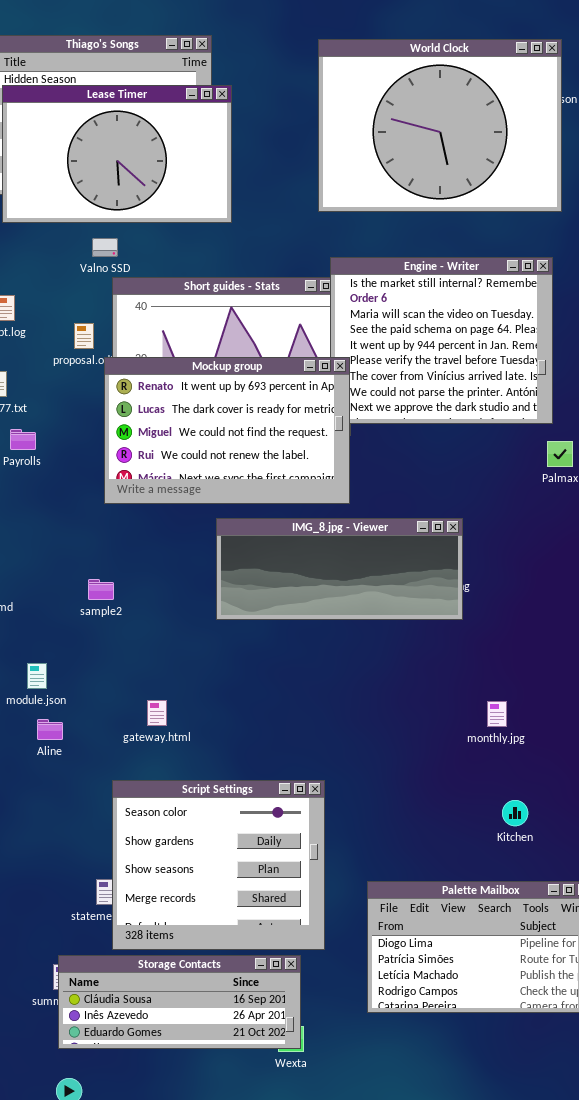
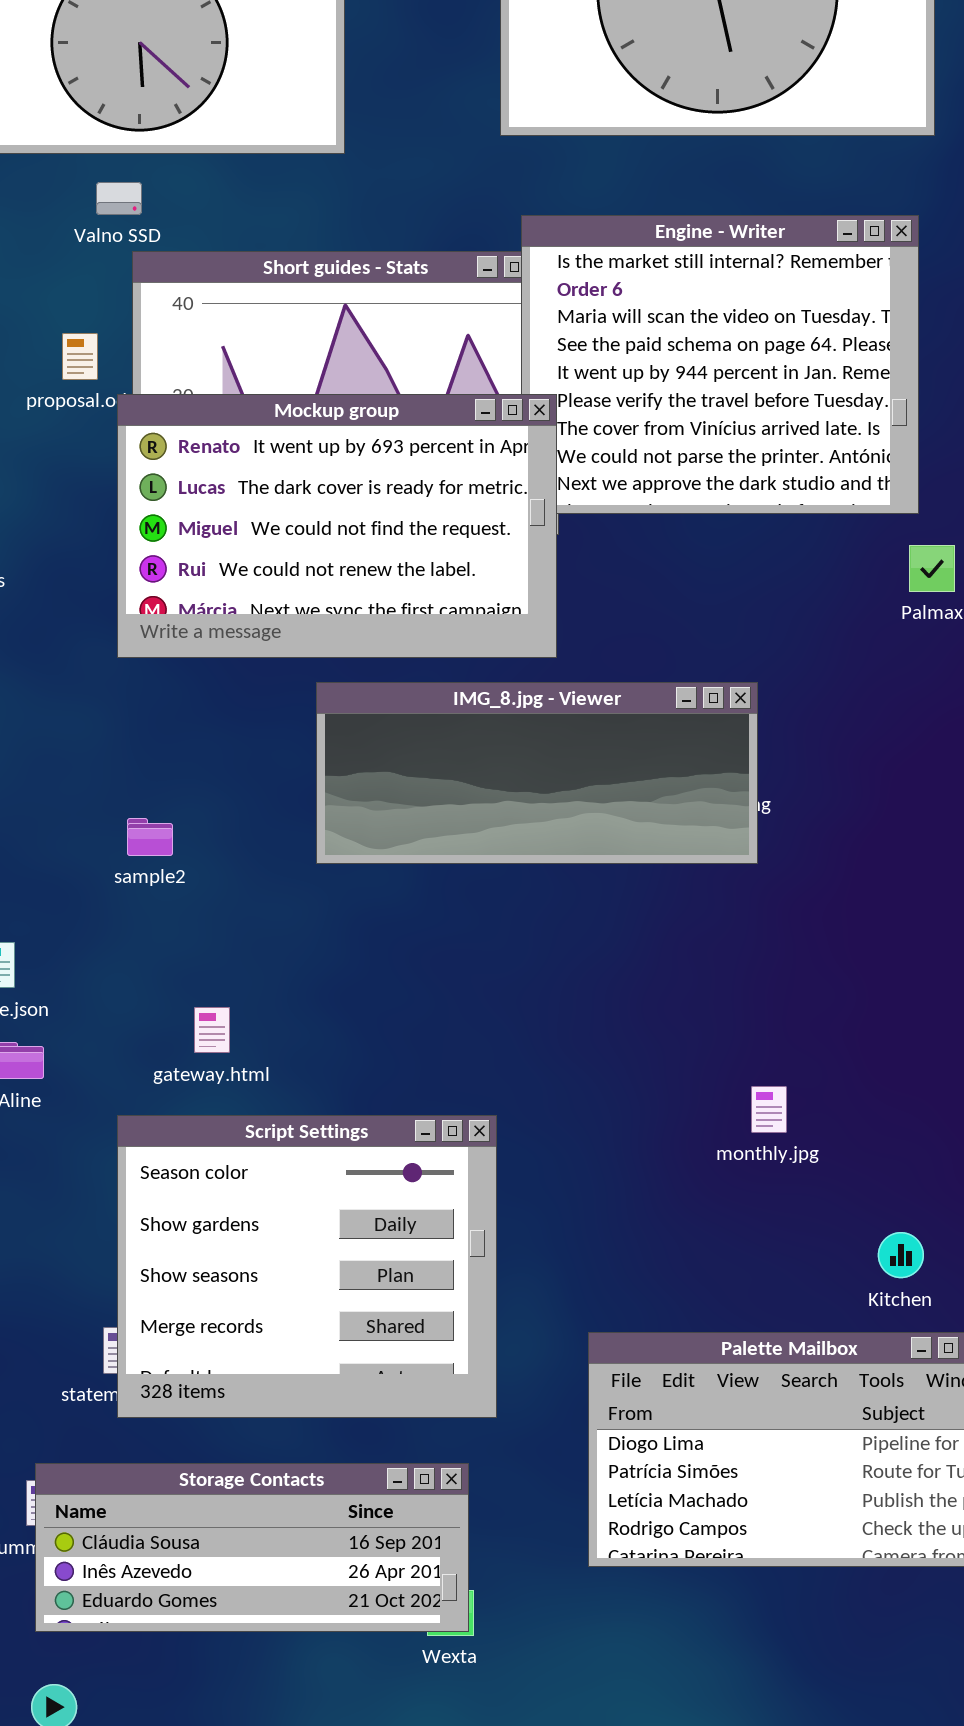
sample2: [88,579,114,600] -> [127,818,173,856], moved
monthly.jpg: [487,701,507,727] -> [751,1086,787,1133], moved
Script Settings: [112,780,325,950] -> [117,1115,497,1418], moved
Kitchen: [502,800,528,826] -> [878,1232,924,1278], moved

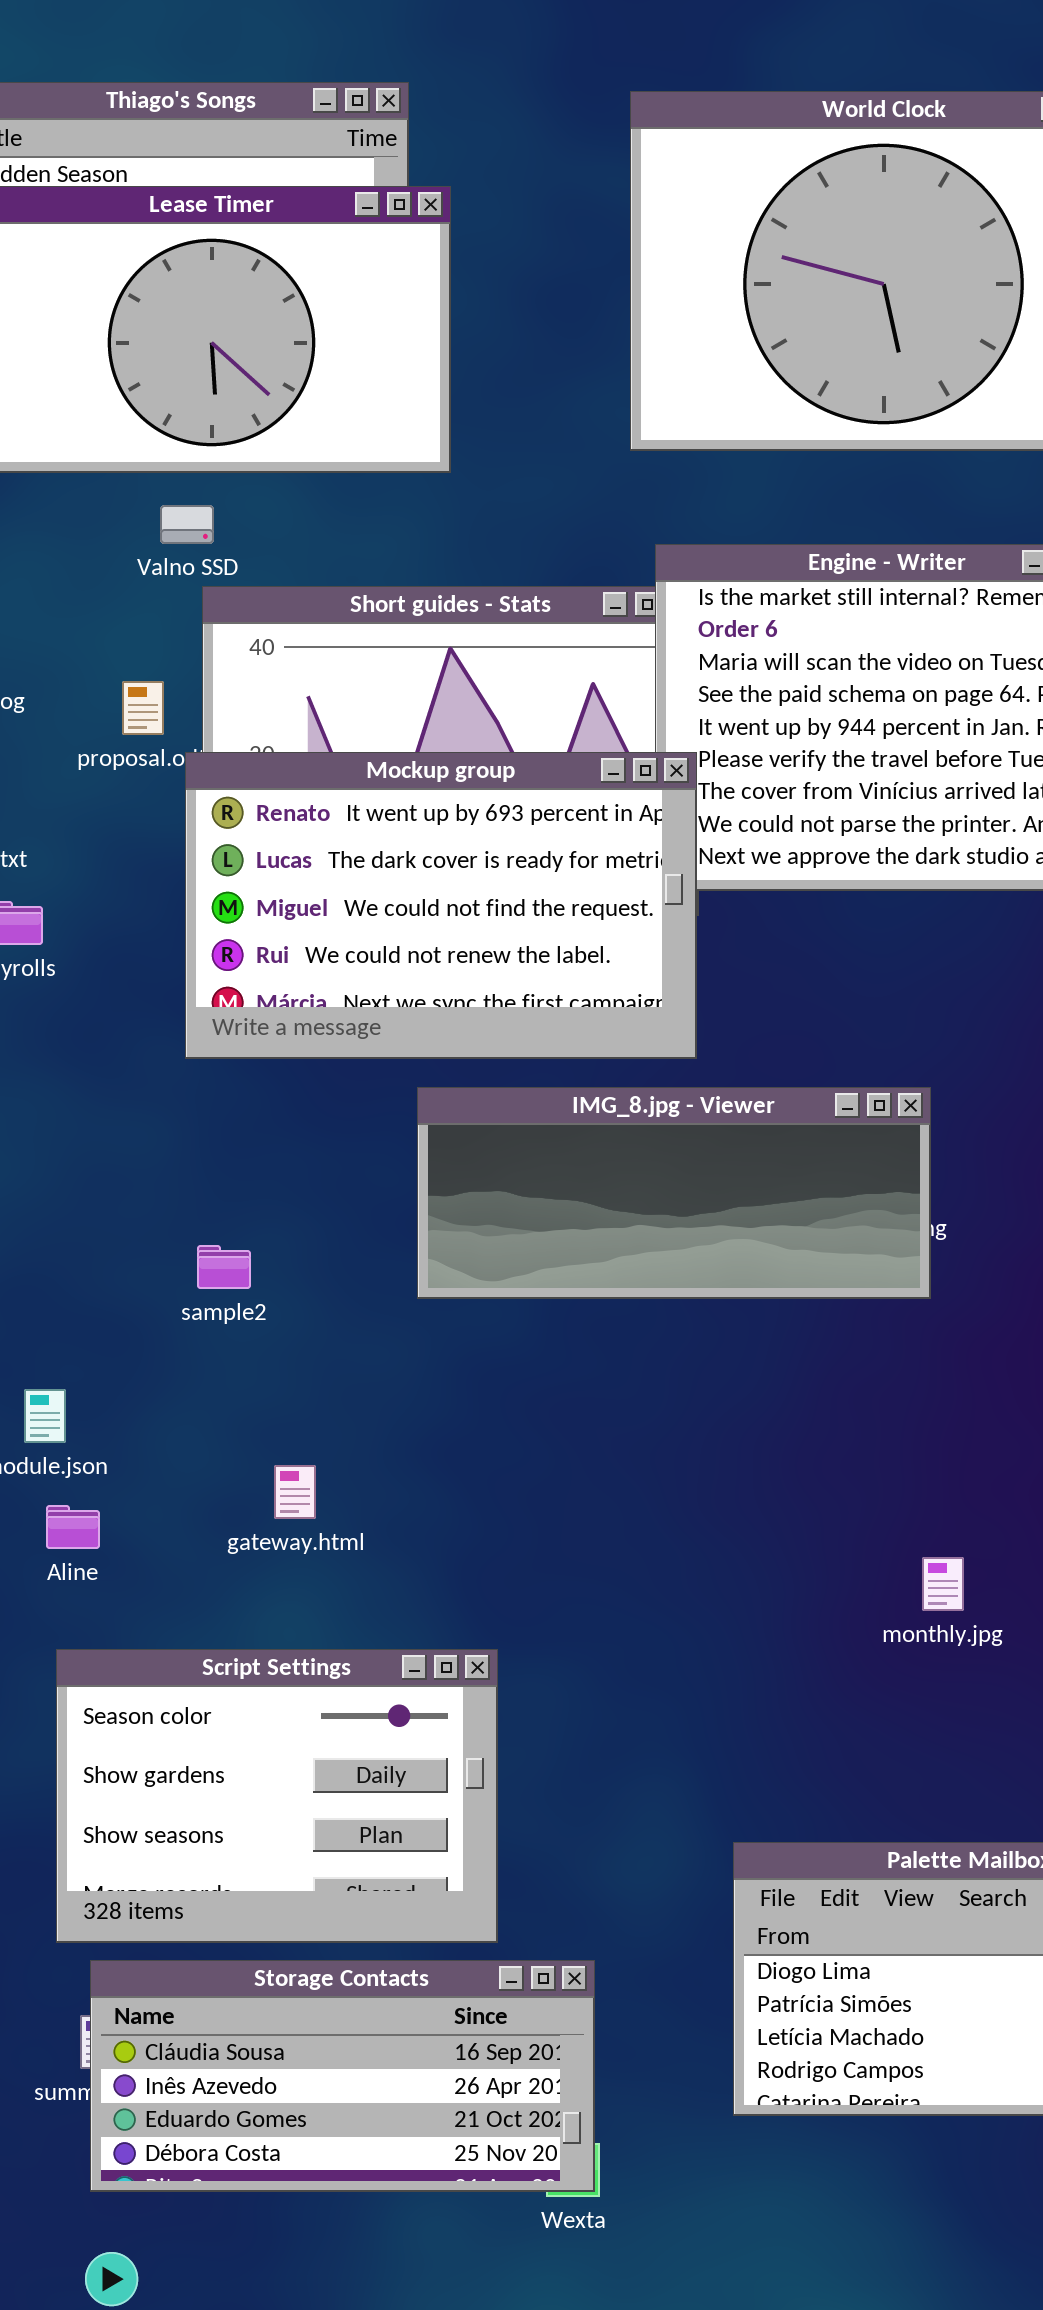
Script Settings: [117,1115,497,1418] -> [56,1649,498,1943], moved, resized
Storage Contacts: [35,1463,469,1632] -> [90,1960,595,2192], resized

